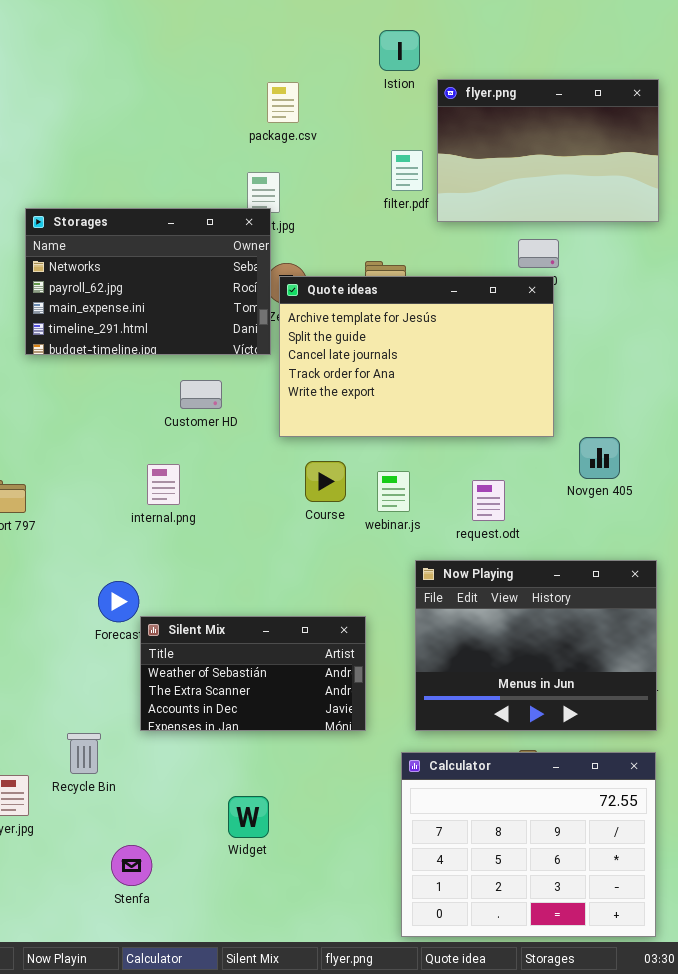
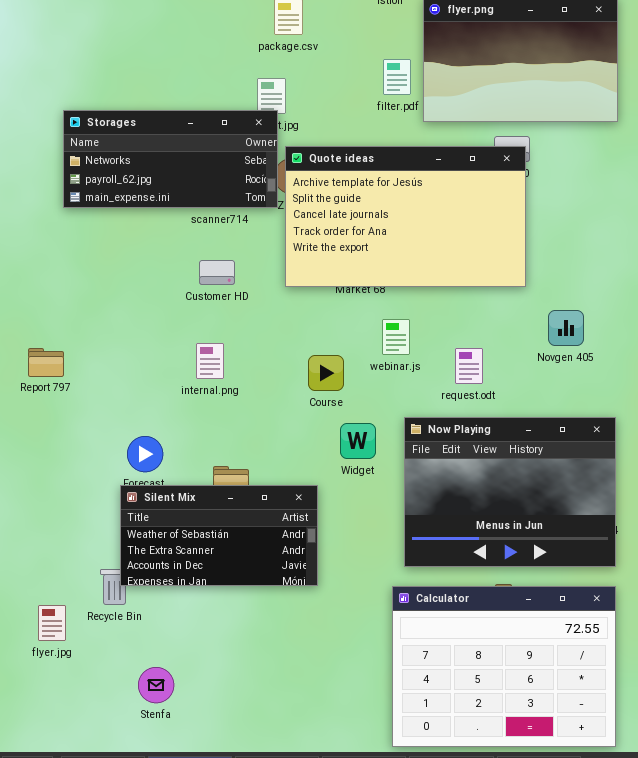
Storages: [25,208,271,355] -> [63,110,278,208], resized
Quote ideas: [279,276,554,437] -> [285,146,526,287], moved
Course: [305,461,346,502] -> [308,355,344,391], moved
internal.png: [147,464,180,505] -> [196,343,224,379], moved
webinar.js: [377,471,410,512] -> [382,319,410,355], moved
Silent Mix: [140,616,366,731] -> [120,485,318,586], moved
Widget: [228,796,269,838] -> [340,423,376,459], moved

